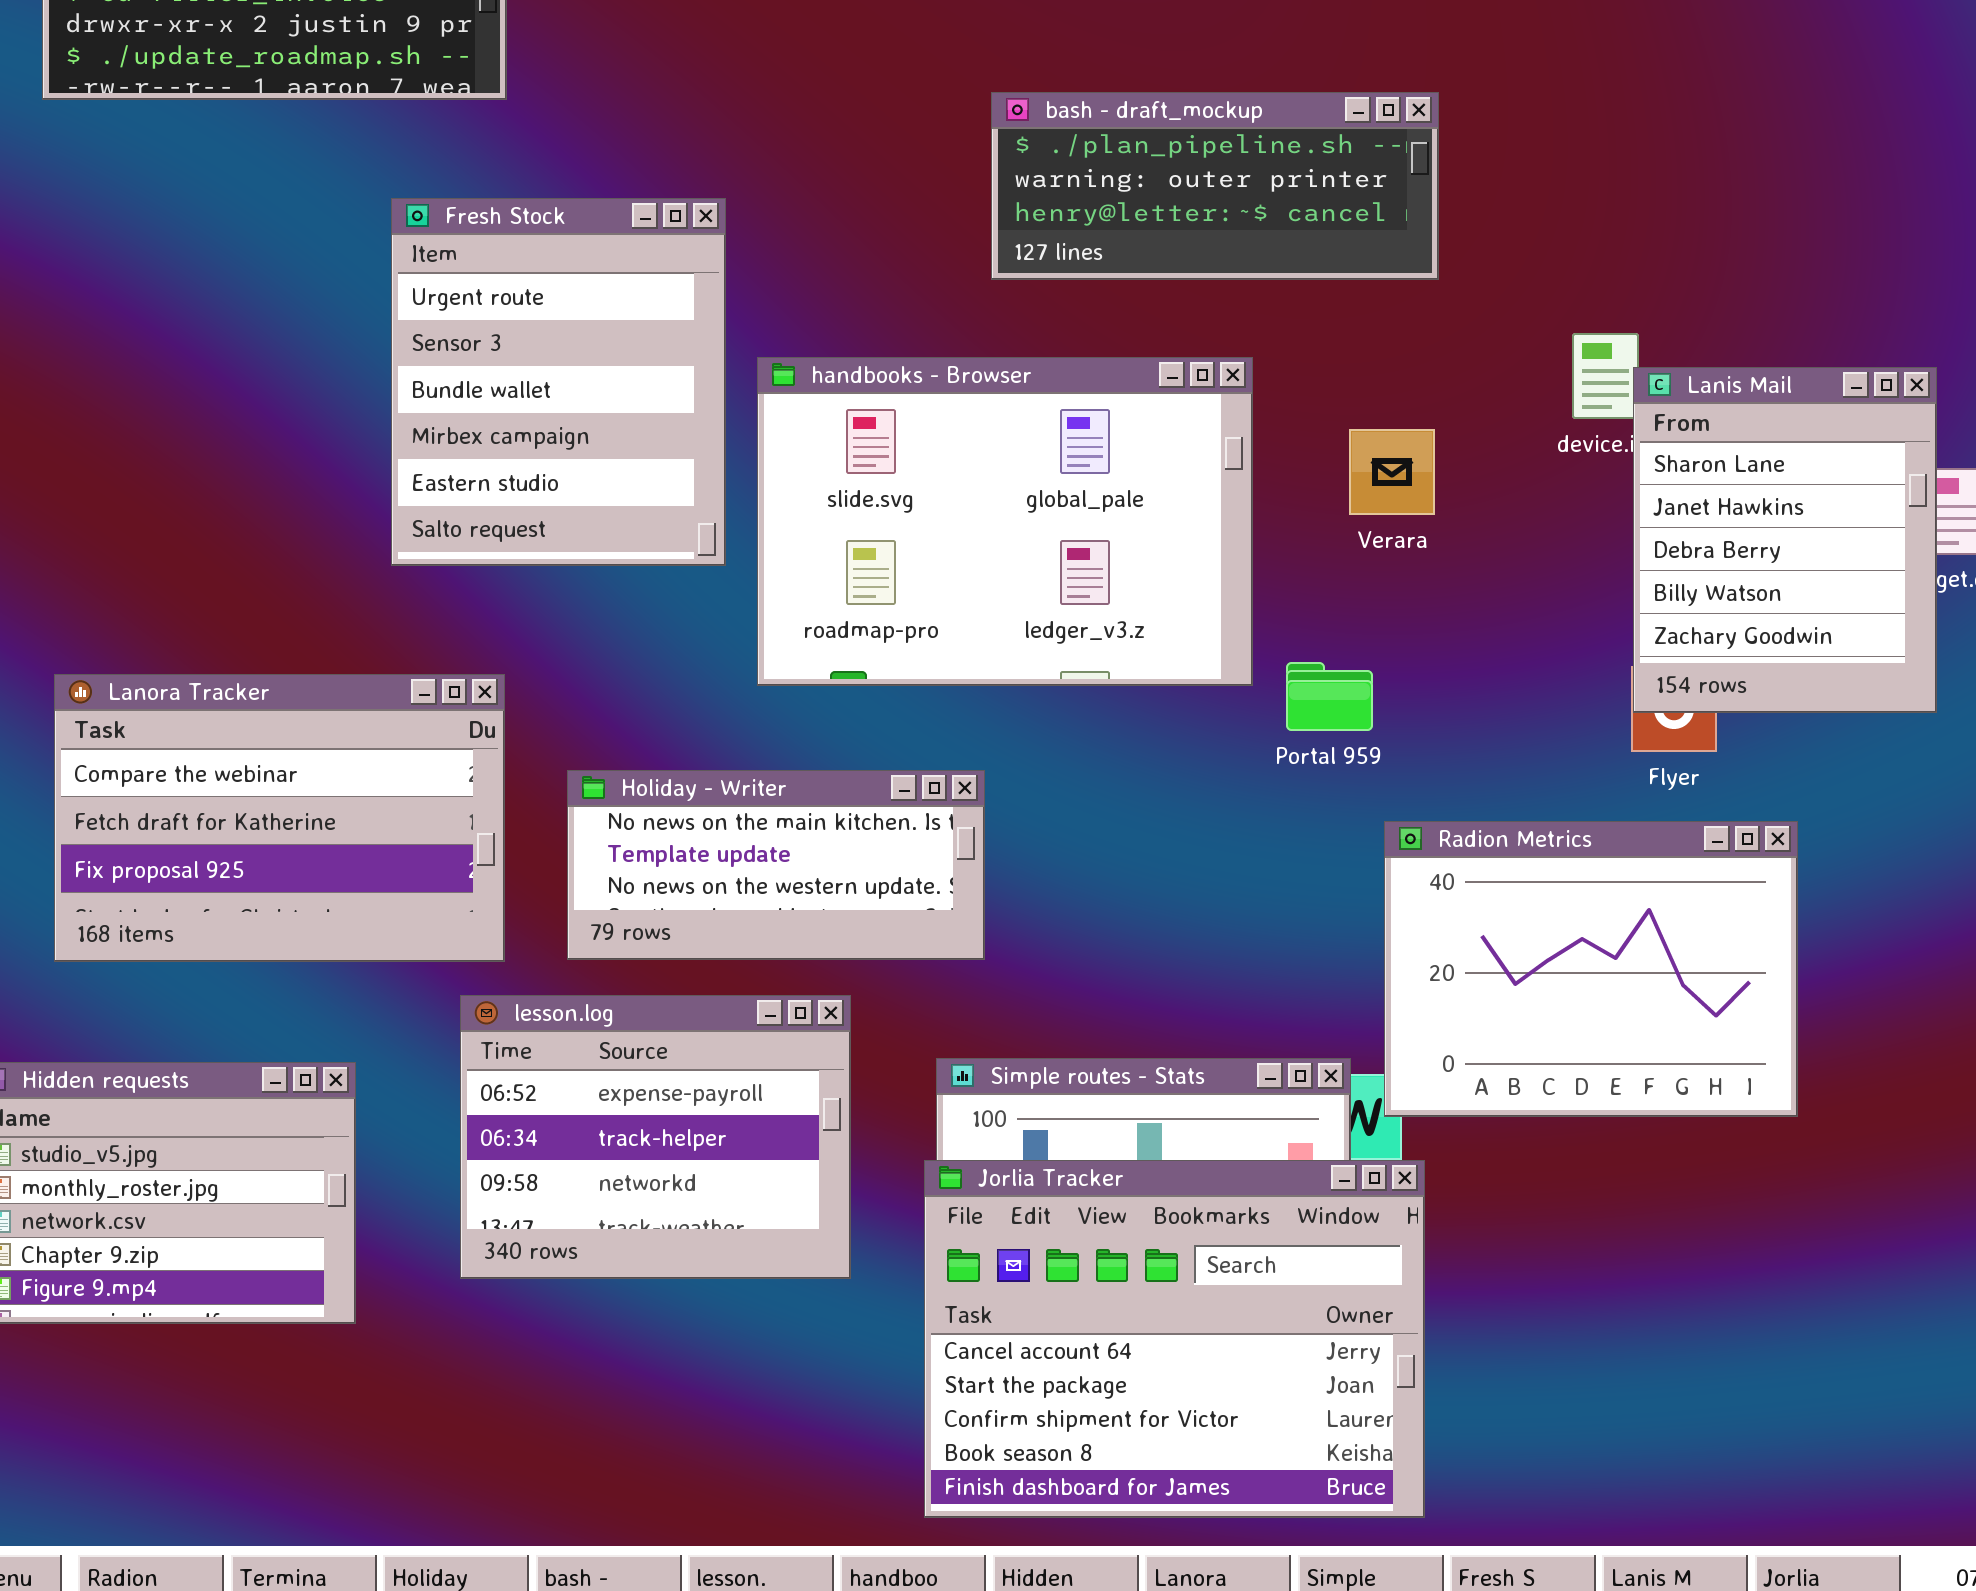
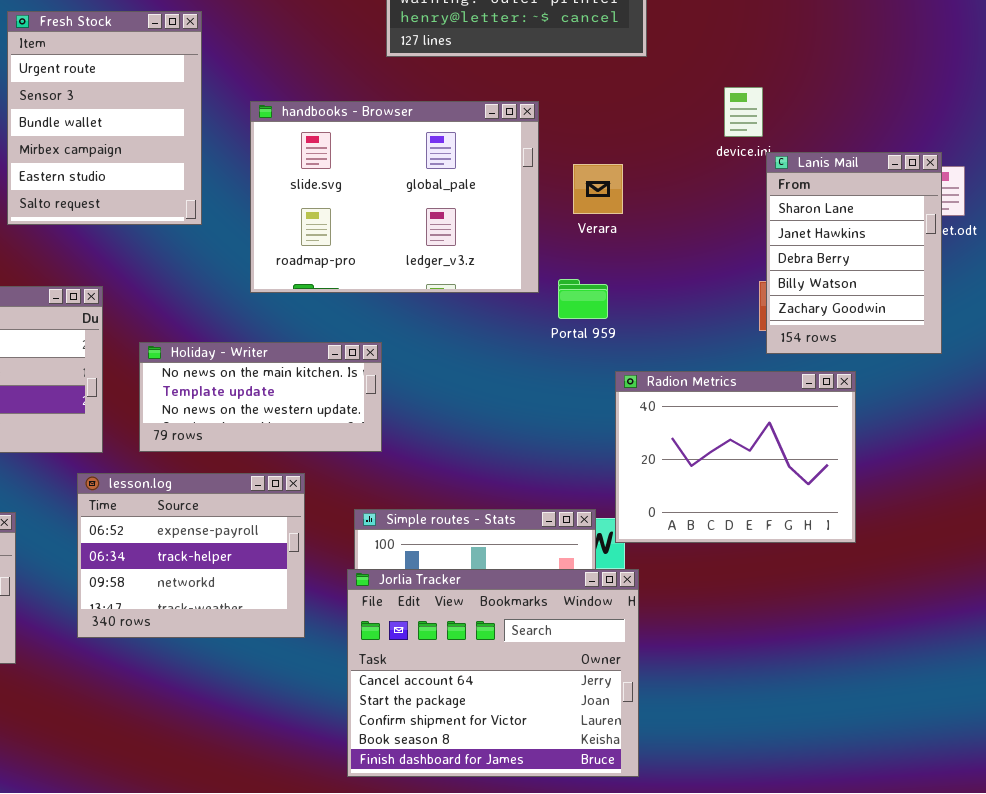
Fresh Stock: [391,198,726,566] -> [7,11,202,225], moved
Lanis Mail: [1633,367,1937,713] -> [766,152,942,354], moved
Verara: [1349,429,1435,515] -> [573,164,623,214], moved

